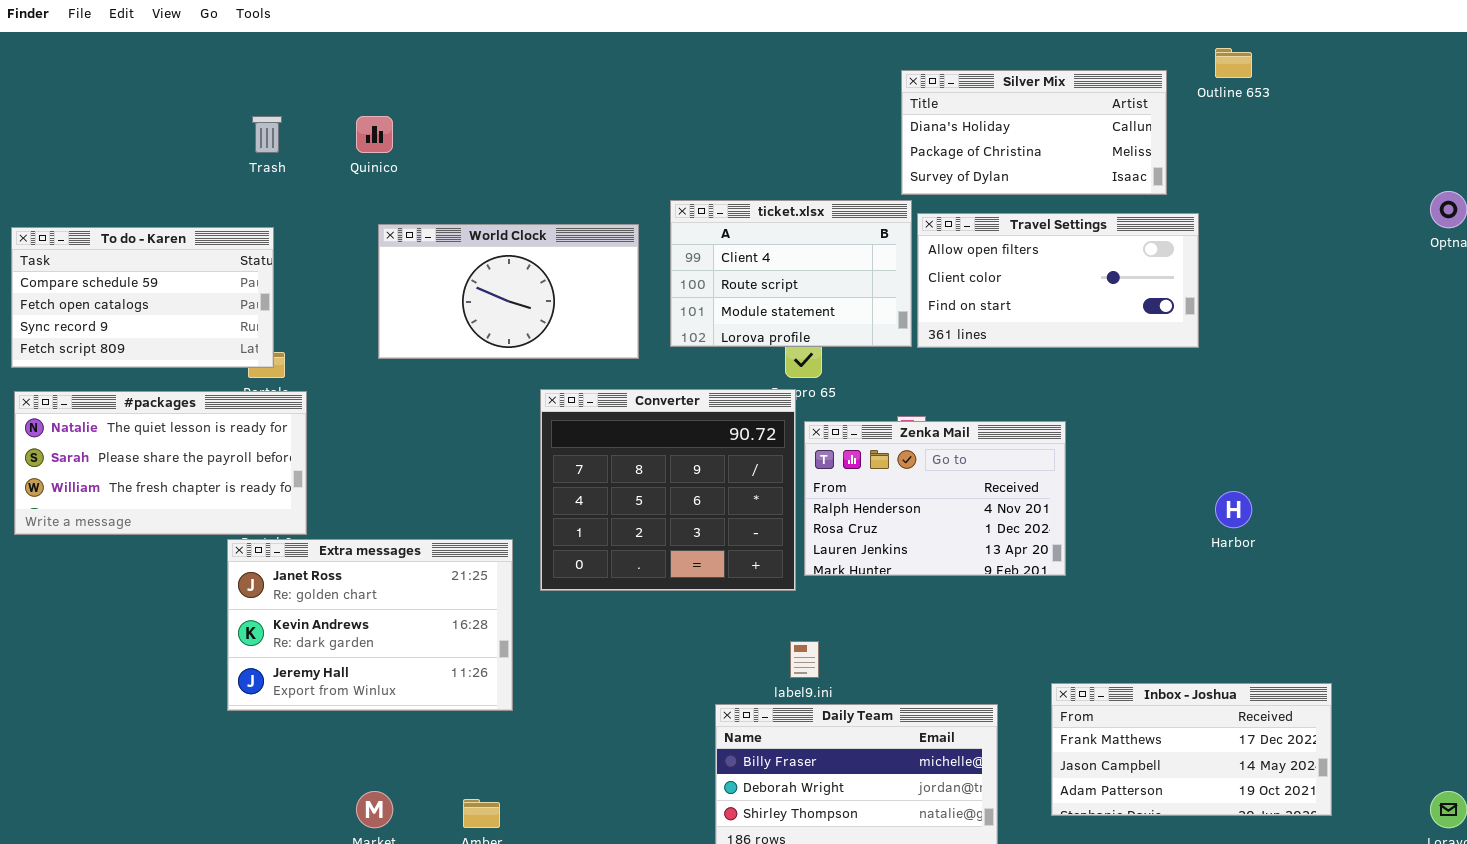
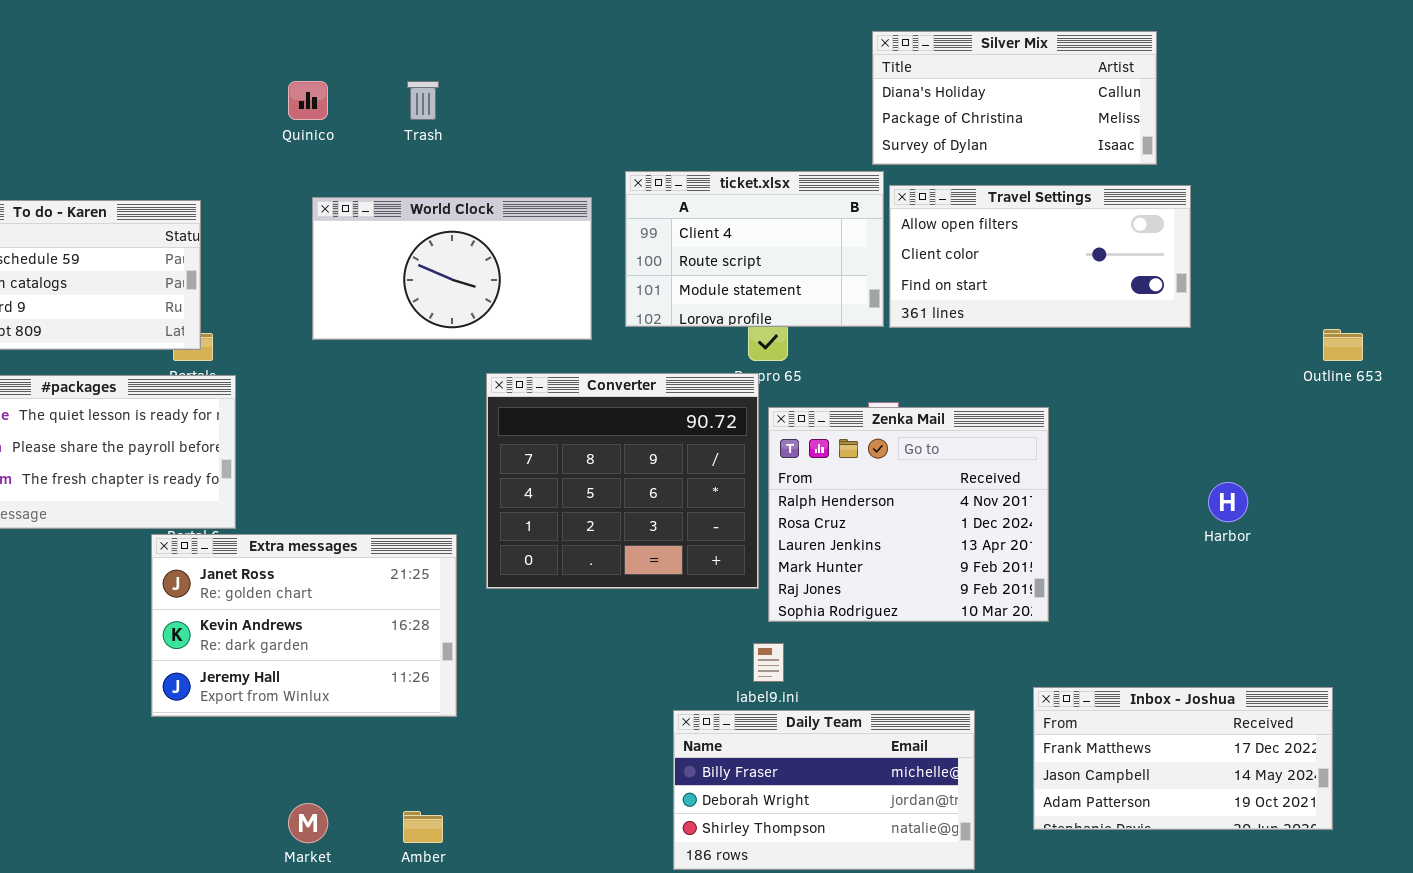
Outline 653: [1215,48,1252,78] -> [1323,329,1363,361], moved
Trash: [252,116,282,153] -> [407,81,439,120], moved
Zenka Mail: [804,421,1066,576] -> [768,407,1049,622], resized

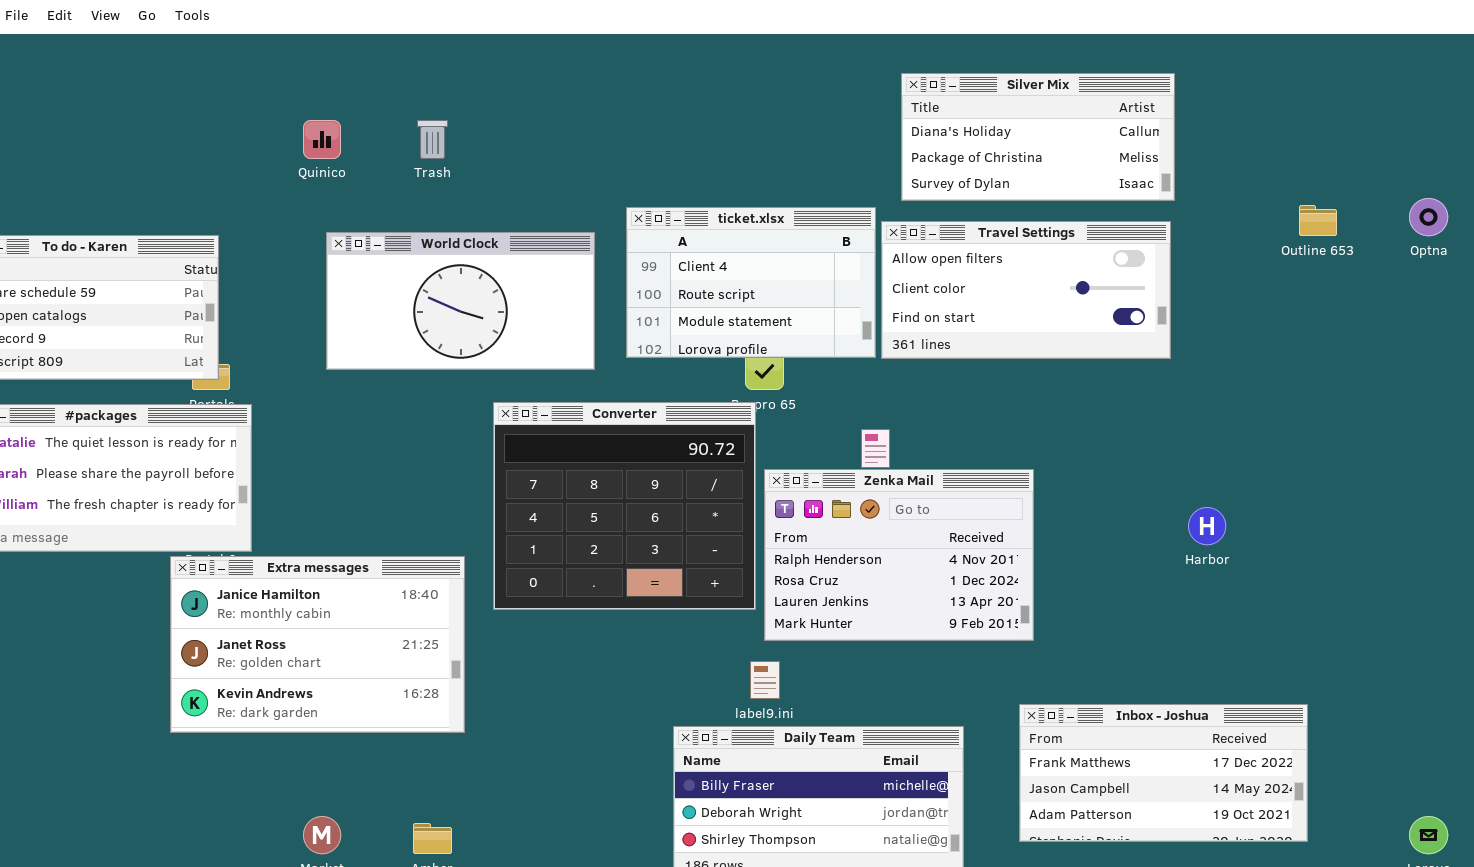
Silver Mix: [872,31,1157,165] -> [901,73,1175,201], moved
Outline 653: [1323,329,1363,361] -> [1299,205,1337,236], moved
Zenka Mail: [768,407,1049,622] -> [764,469,1034,641], resized
Extra messages: [151,534,457,717] -> [170,556,465,733], scrolled up 1 row

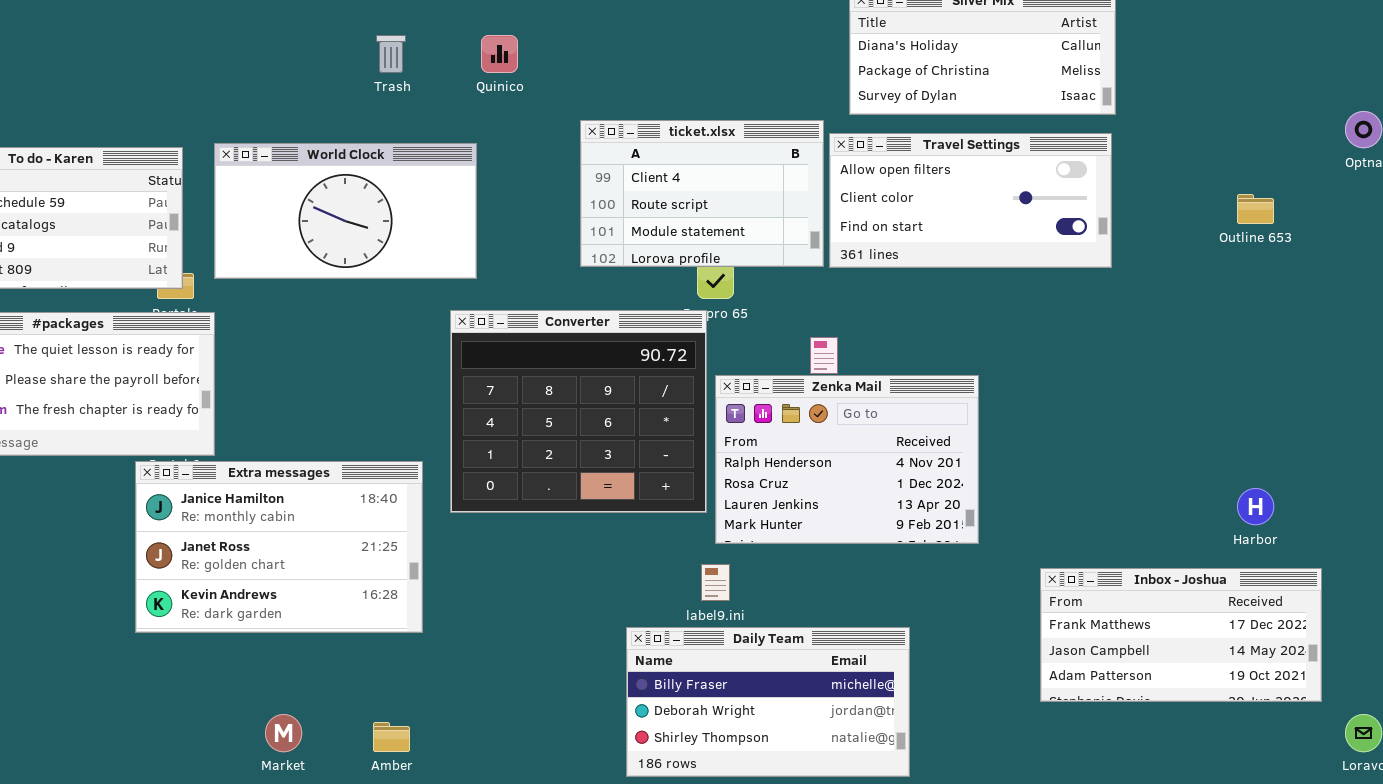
Quinico: [303,120,341,159] -> [481,35,518,73], moved
Outline 653: [1299,205,1337,236] -> [1237,194,1274,224], moved
World Clock: [326,232,595,370] -> [214,143,477,279], moved
Harbor: [1188,507,1226,545] -> [1237,488,1274,525], moved
Inbox - Joshua: [1019,704,1308,842] -> [1040,568,1322,702], moved

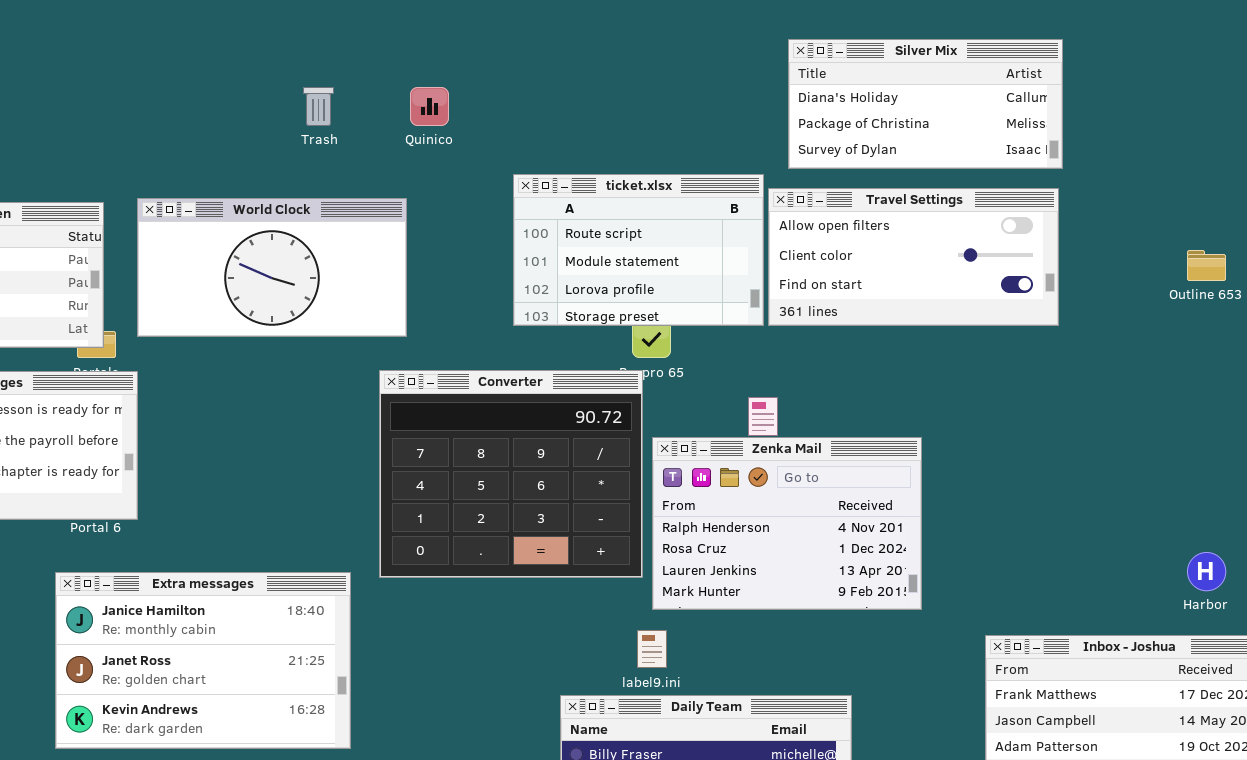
ticket.xlsx: [580,120,824,267] -> [513,174,764,326], scrolled down 1 row
Extra messages: [135,461,423,633] -> [55,572,351,749], moved

